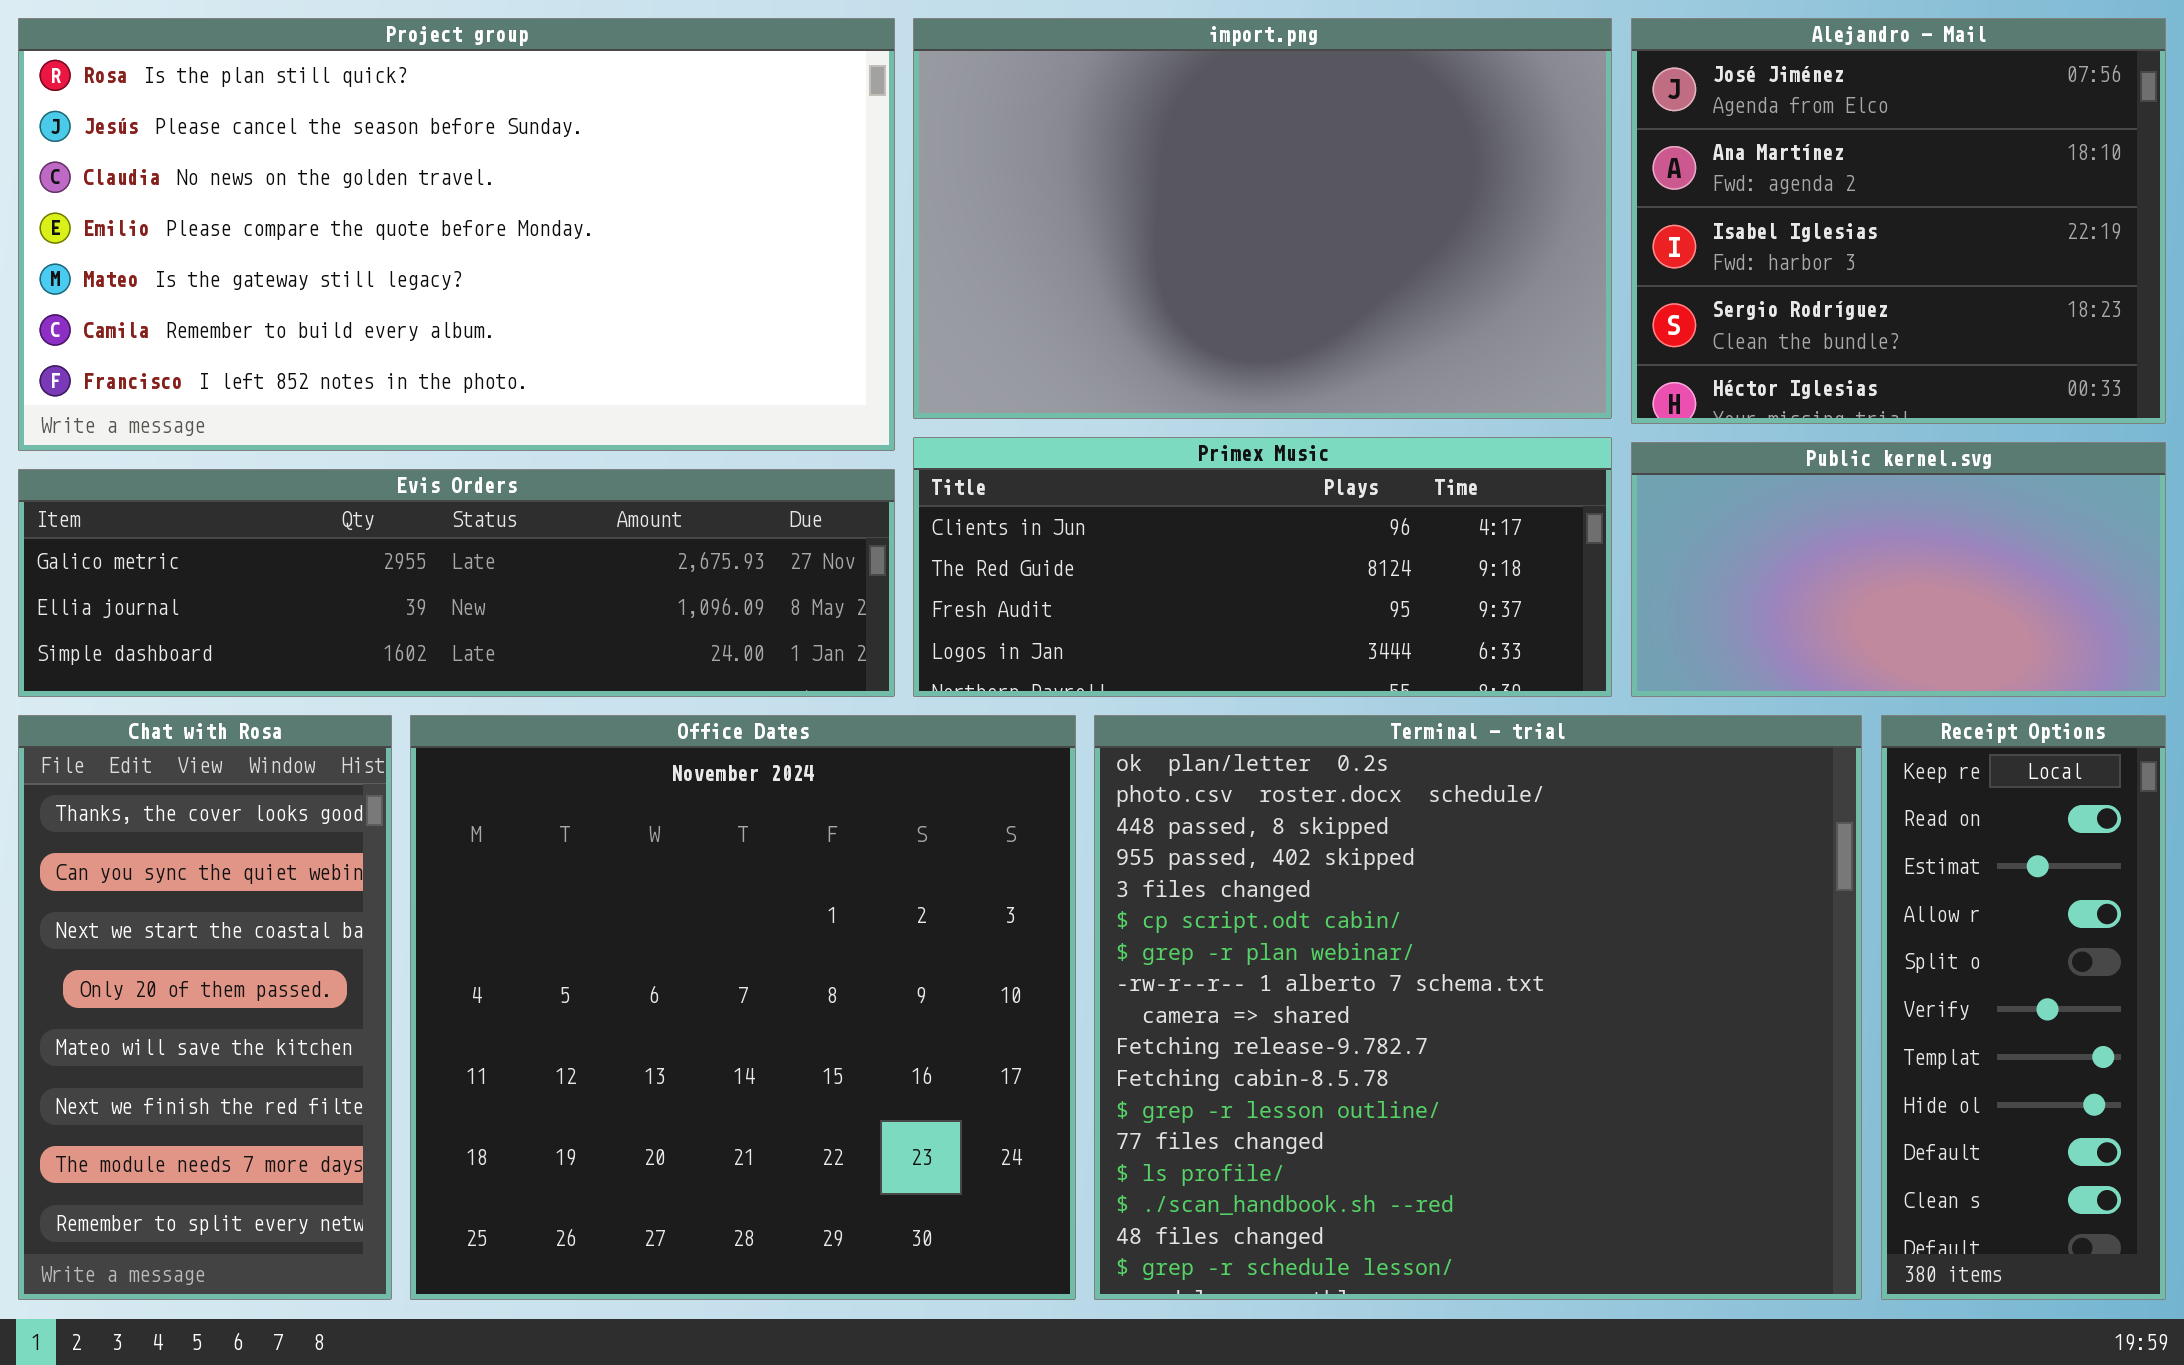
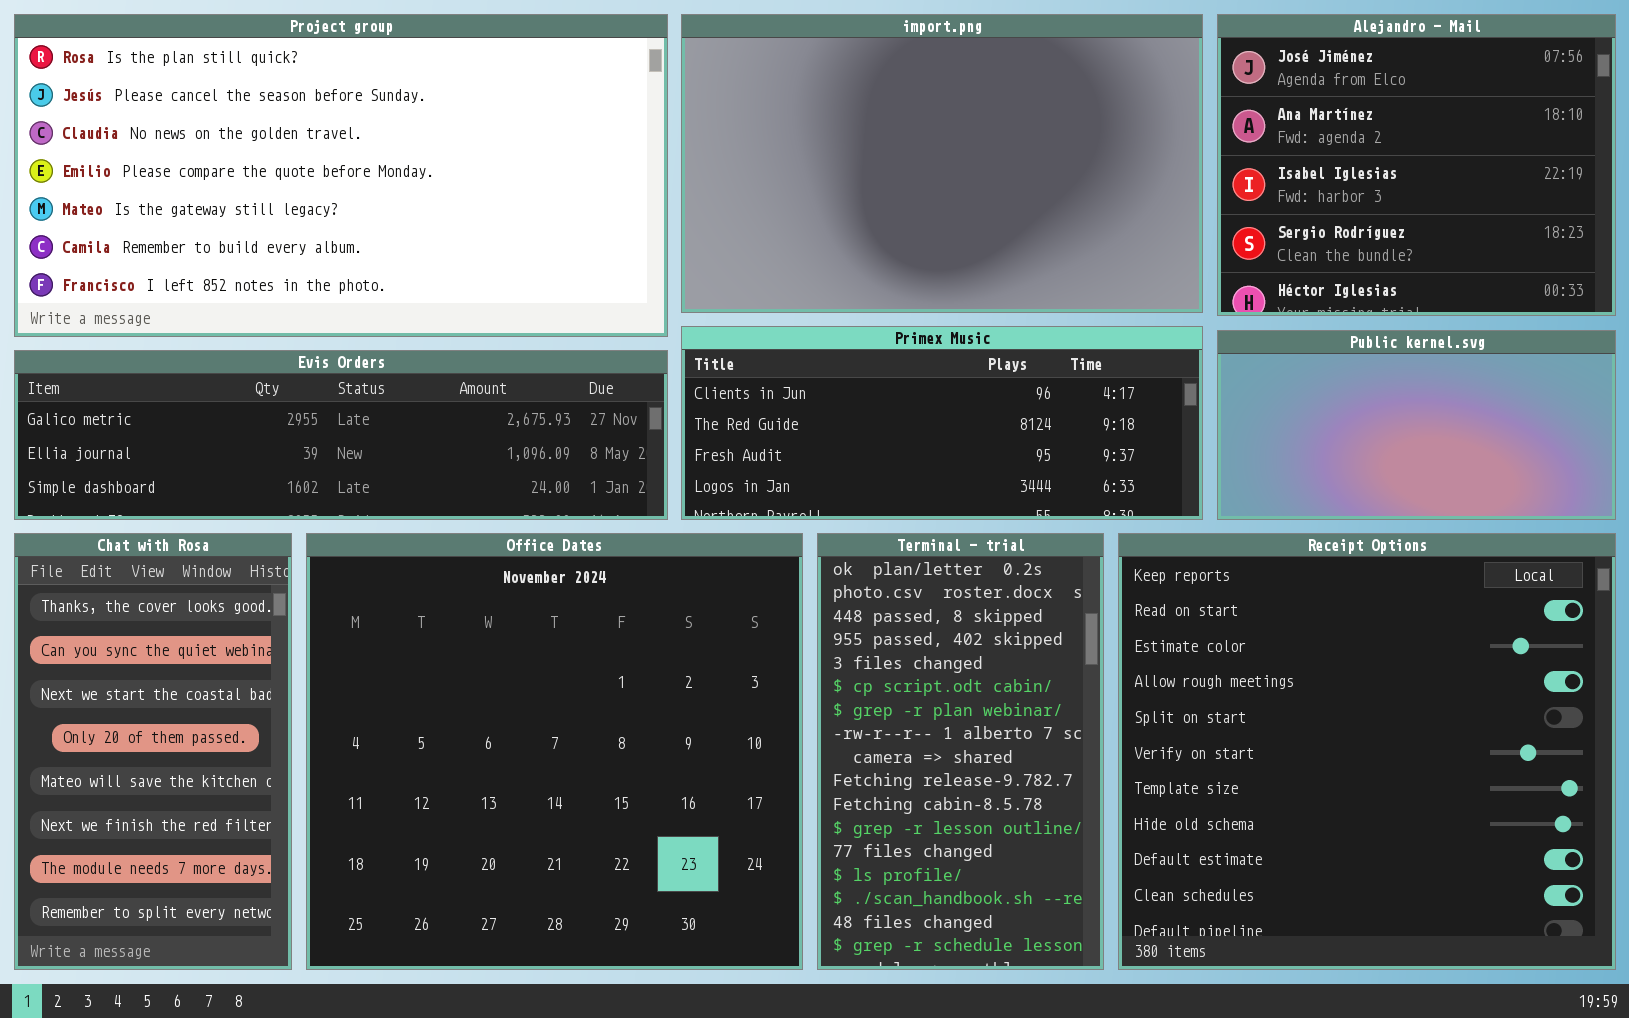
Terminal - trial: [1094,715,1862,1300] -> [817,533,1104,970], resized
Receipt Options: [1881,715,2166,1300] -> [1118,533,1616,970], resized

